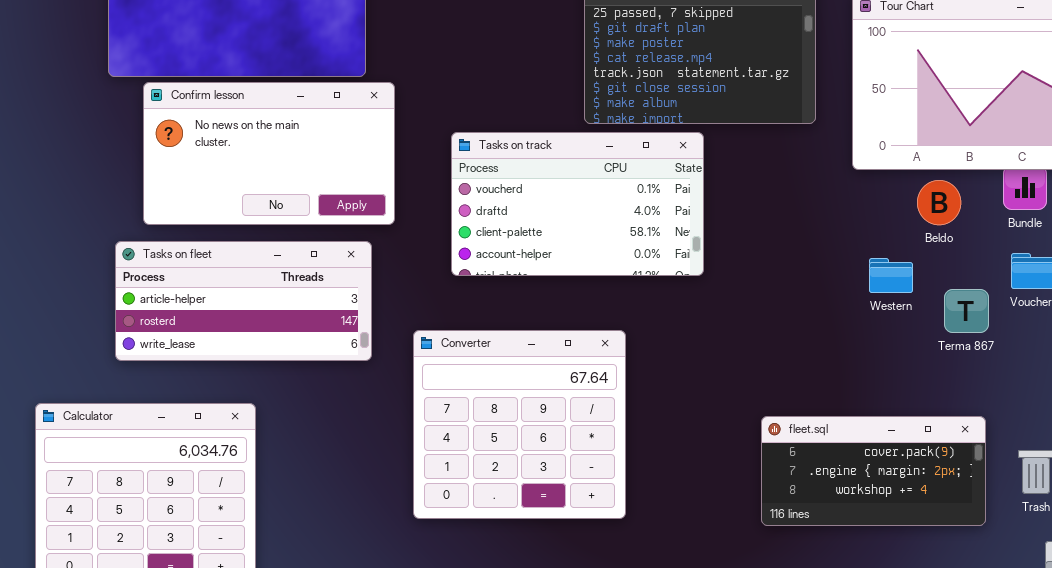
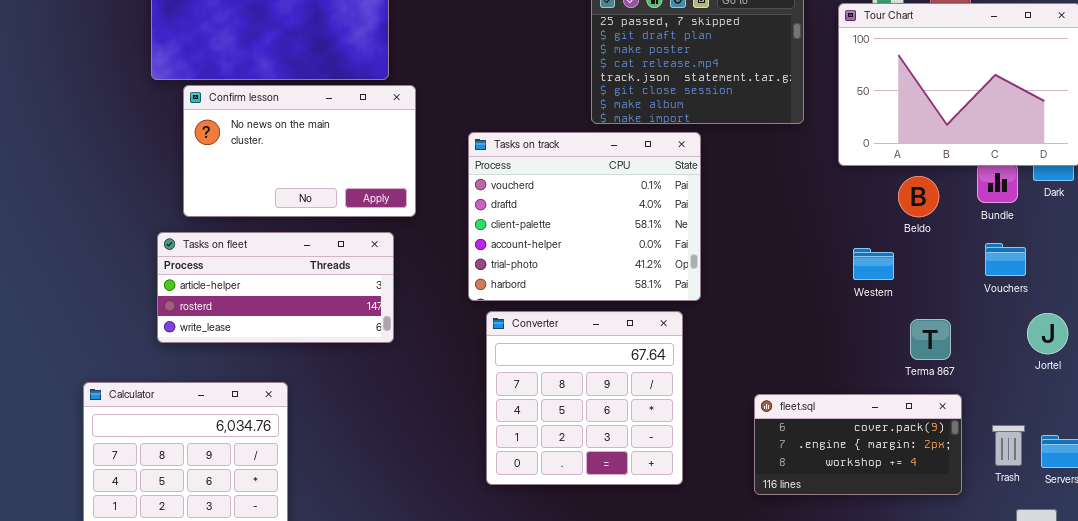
Tasks on track: [451,132,704,276] -> [468,132,701,301], resized
Terma 867: [944,289,989,333] -> [910,319,951,360], moved
Converter: [413,330,626,519] -> [486,311,683,485], moved

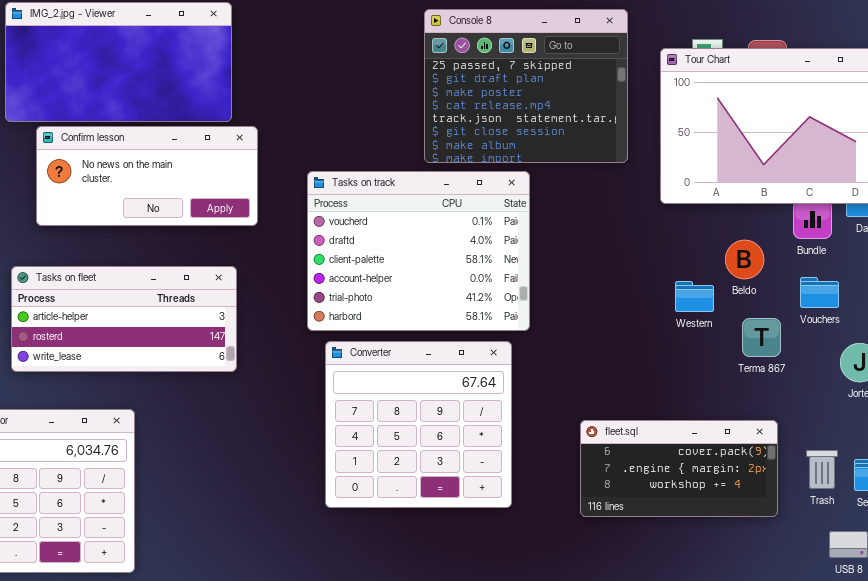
Confirm lesson: [183,85,416,217] -> [36,126,258,226], resized
Beldo: [898,176,939,217] -> [725,240,764,279], moved
Terma 867: [910,319,951,360] -> [742,318,781,357], moved

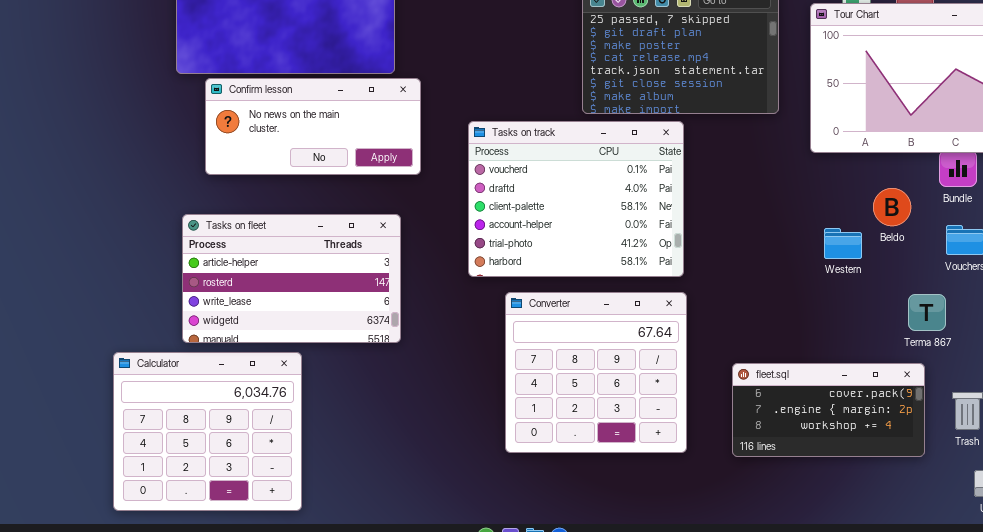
Tasks on fleet: [11,266,237,372] -> [182,214,401,343], resized
Terma 867: [742,318,781,357] -> [908,294,946,331], moved
Converter: [325,341,512,508] -> [505,292,687,453], moved

